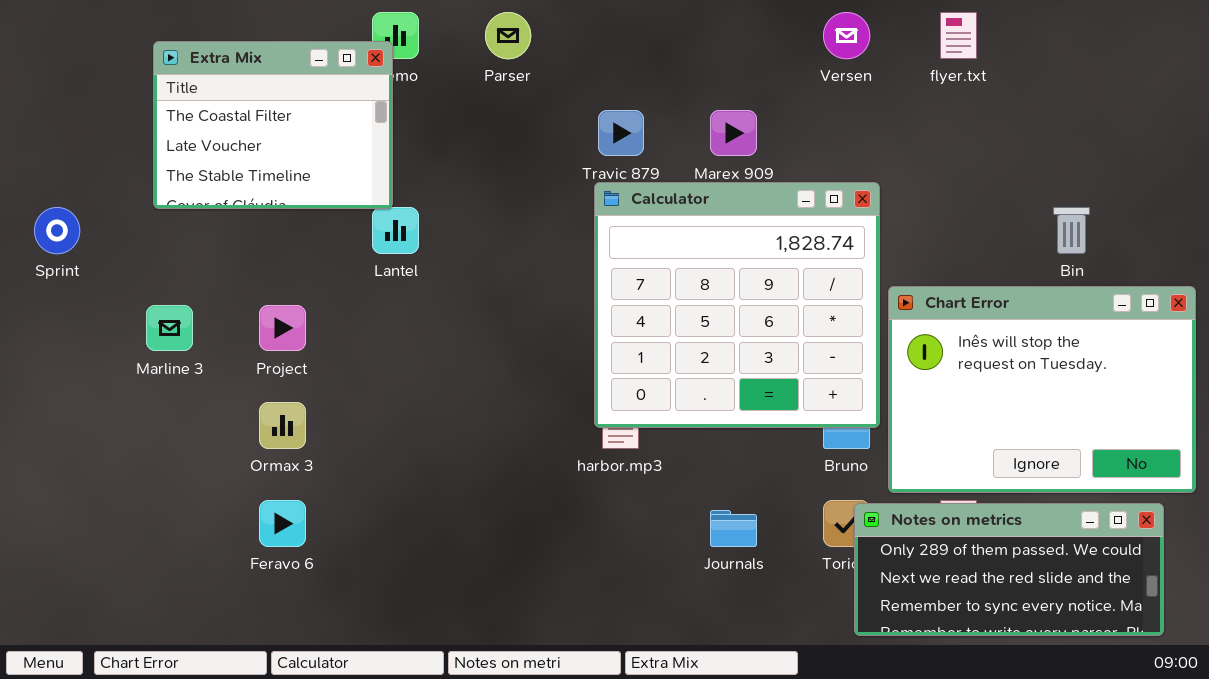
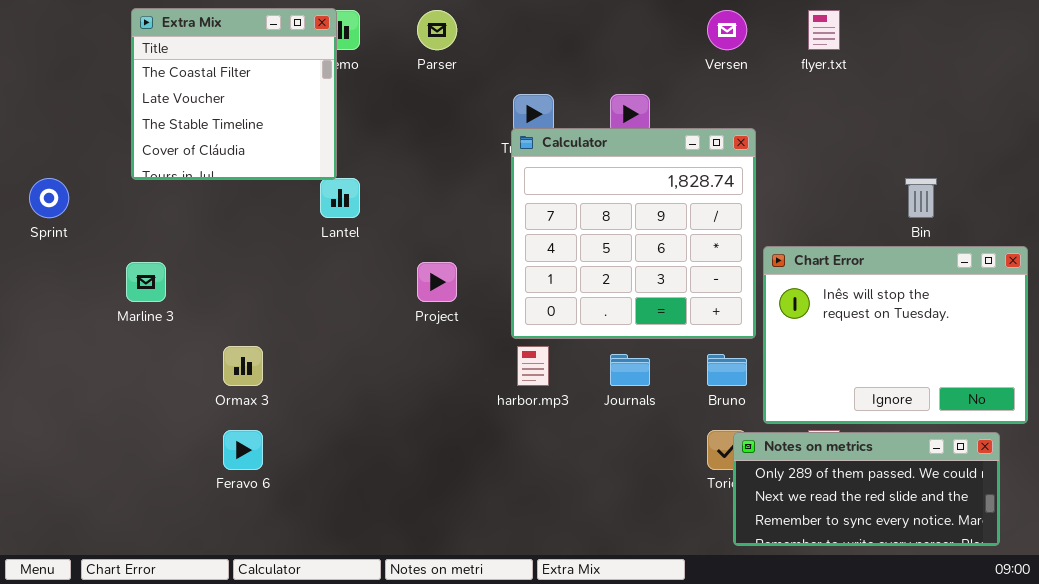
Extra Mix: [153,41,393,209] -> [131,8,337,180], resized
Calculator: [594,182,880,428] -> [511,128,756,339], moved
Project: [259,305,306,351] -> [417,262,457,302], moved
Journals: [710,510,757,547] -> [610,354,650,386], moved

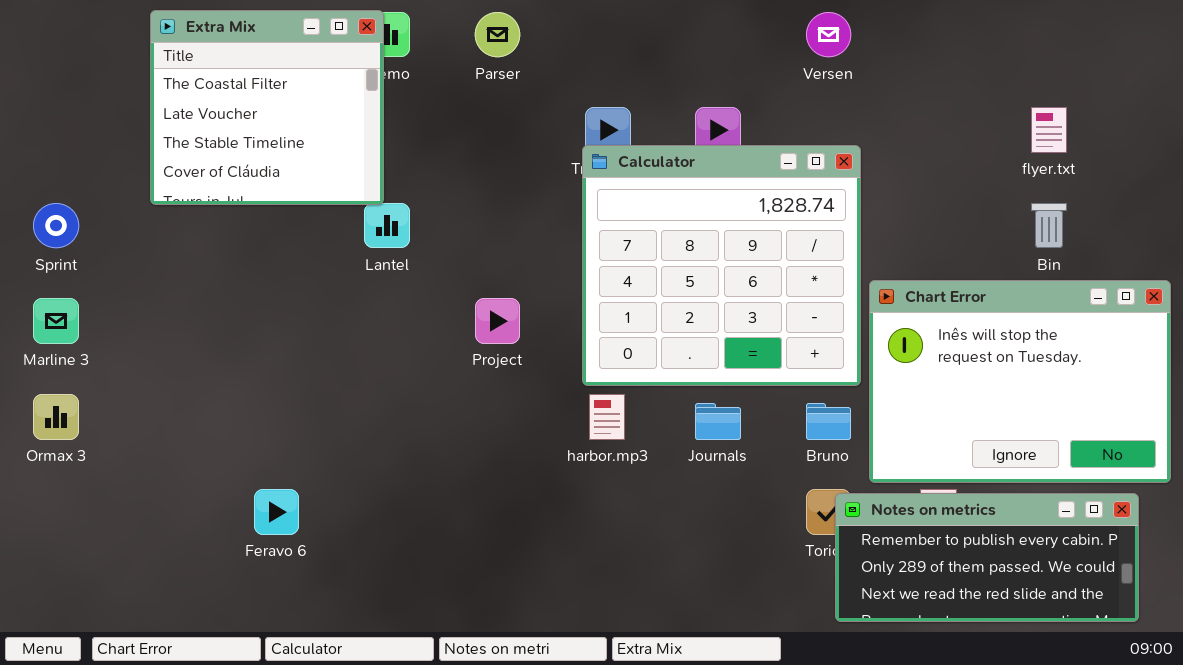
flyer.txt: [808,10,840,50] -> [1031,107,1067,153], moved
Marline 3: [126,262,166,302] -> [33,298,79,344], moved
Ormax 3: [223,346,263,386] -> [33,394,79,440], moved
Notes on metrics: [733,432,1000,546] -> [835,493,1139,622], scrolled up 1 row

